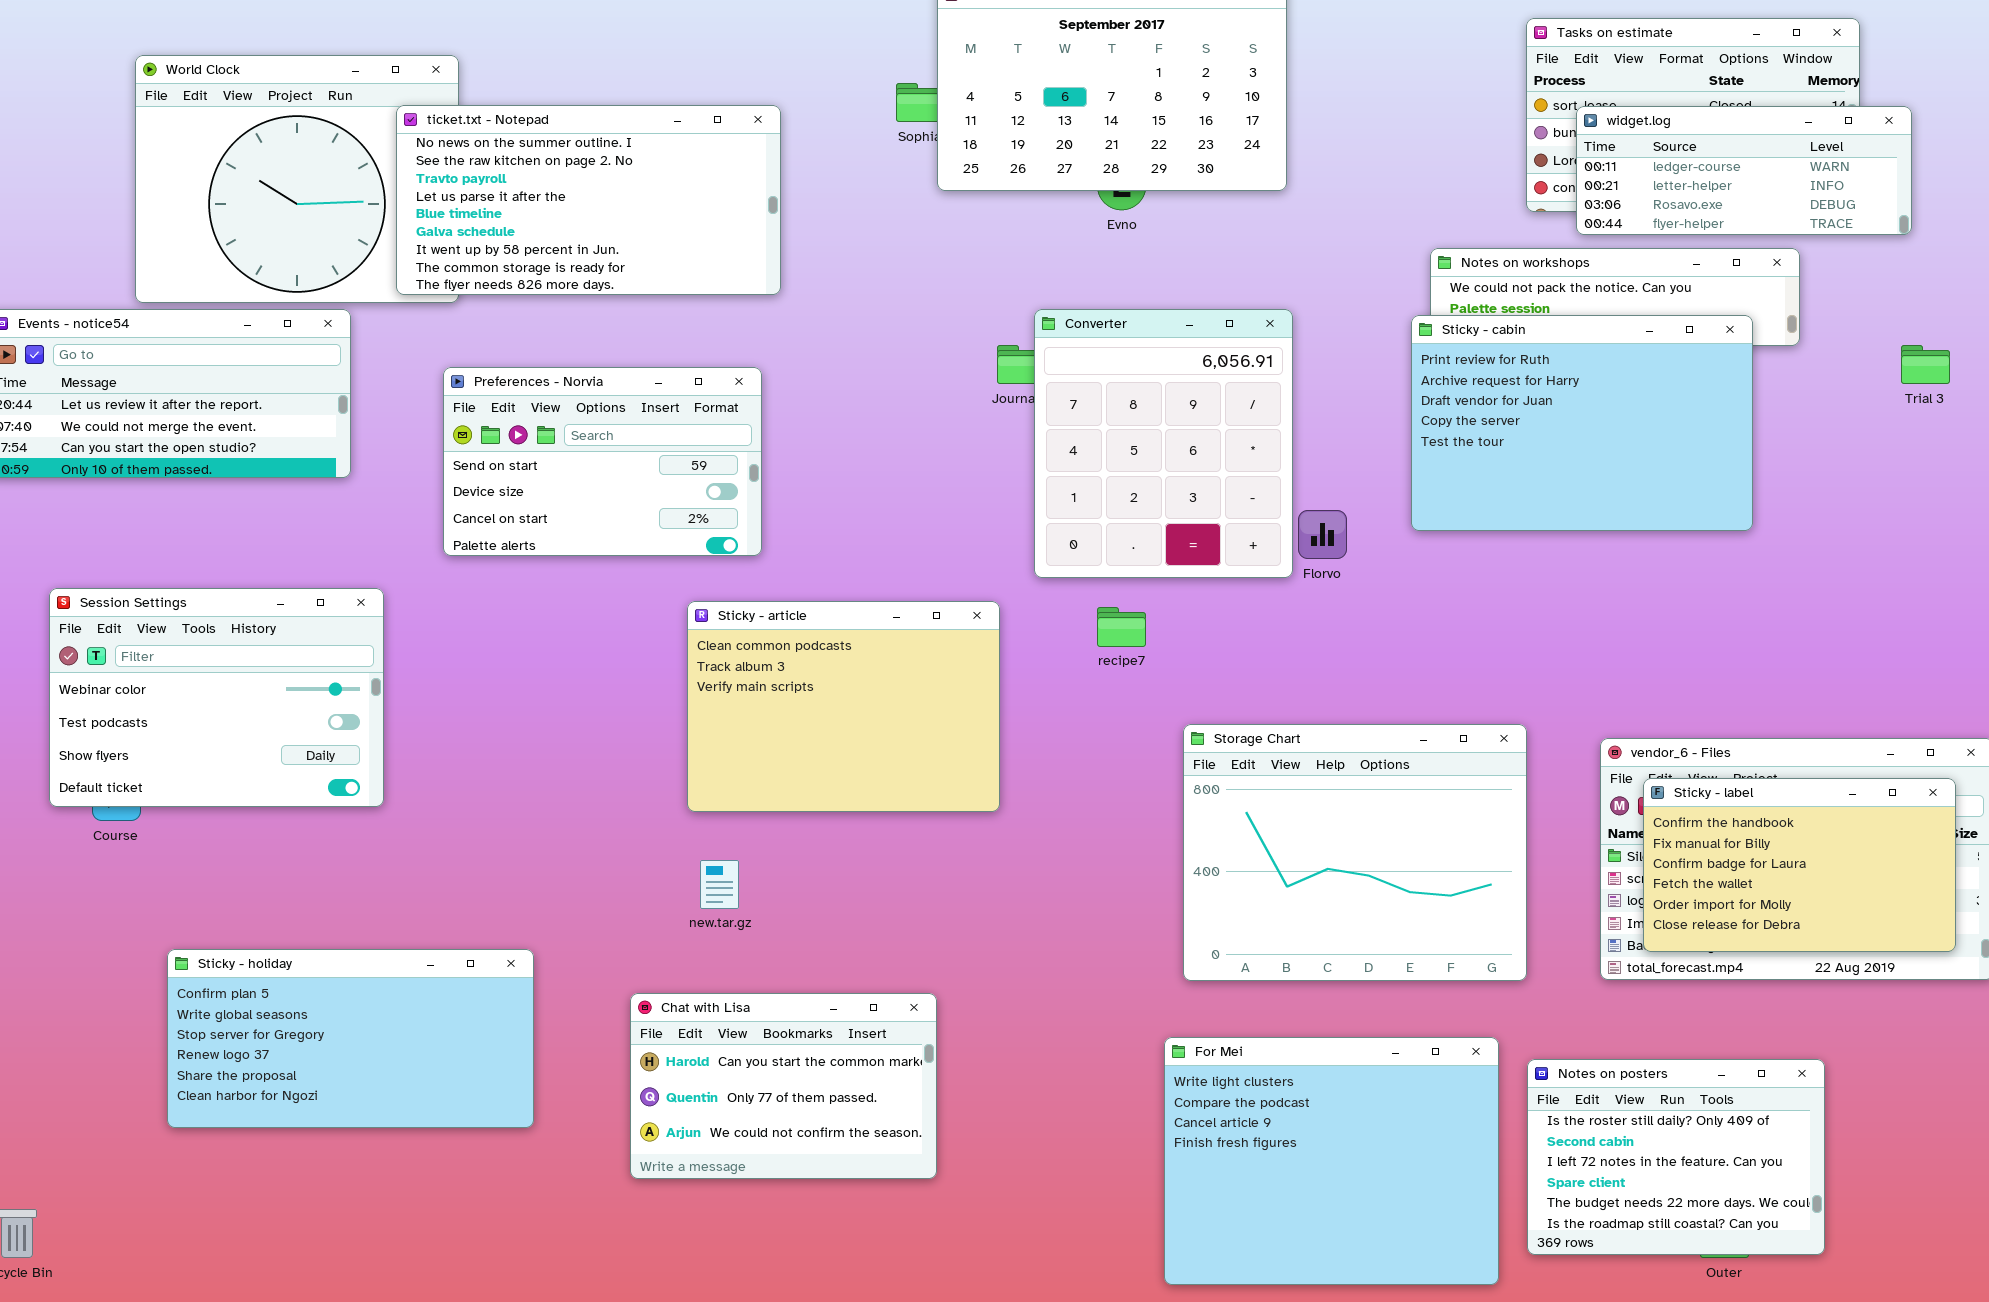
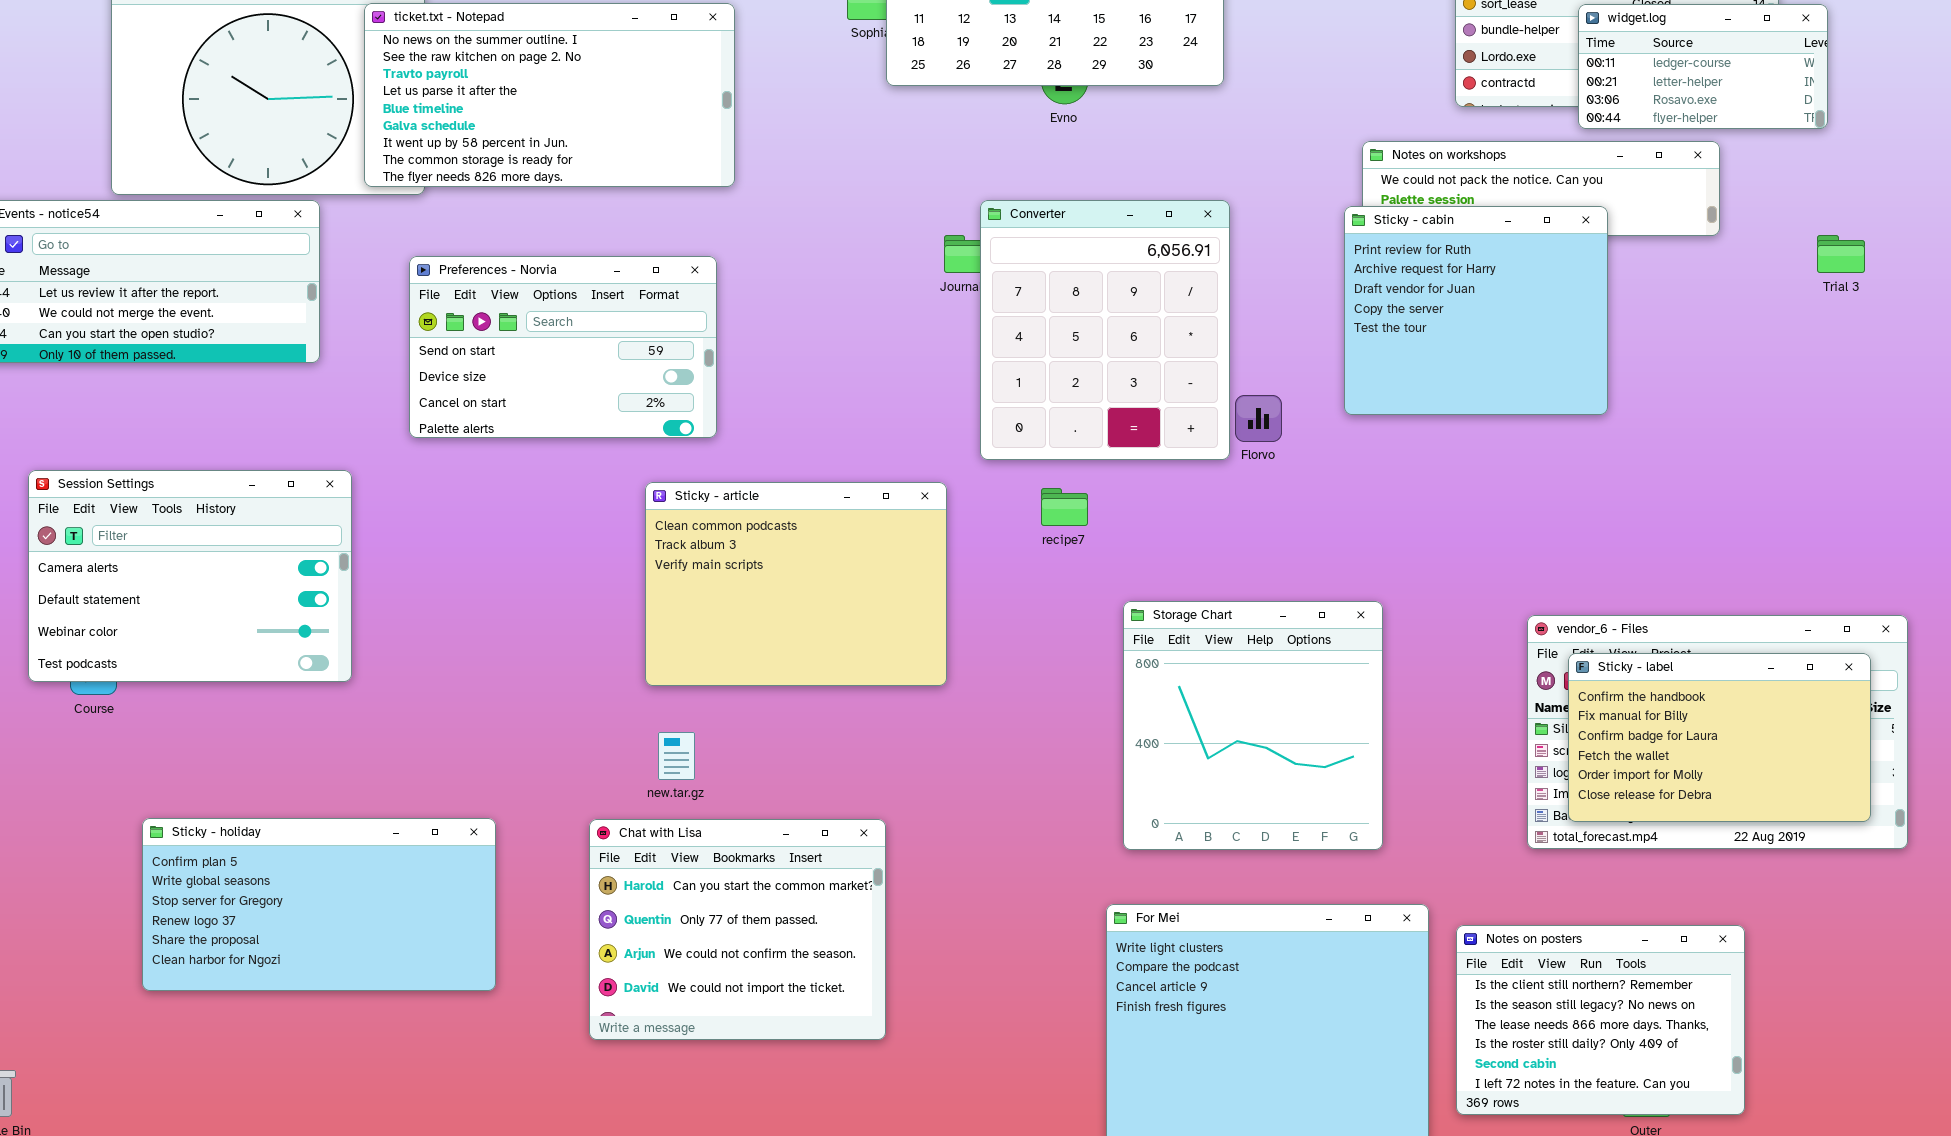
widget.log: [1576,106,1912,235] -> [1578,4,1828,129], resized
Sticky - cabin: [1411,315,1753,531] -> [1344,206,1608,415], resized
Session Settings: [49,588,384,807] -> [28,470,352,682], scrolled up 2 rows
Storage Chart: [1183,724,1527,981] -> [1123,601,1383,850], resized
Chat with Lisa: [630,993,937,1179] -> [589,819,886,1040], resized
Notes on posters: [1527,1059,1825,1255] -> [1456,925,1745,1115], scrolled up 3 rows

